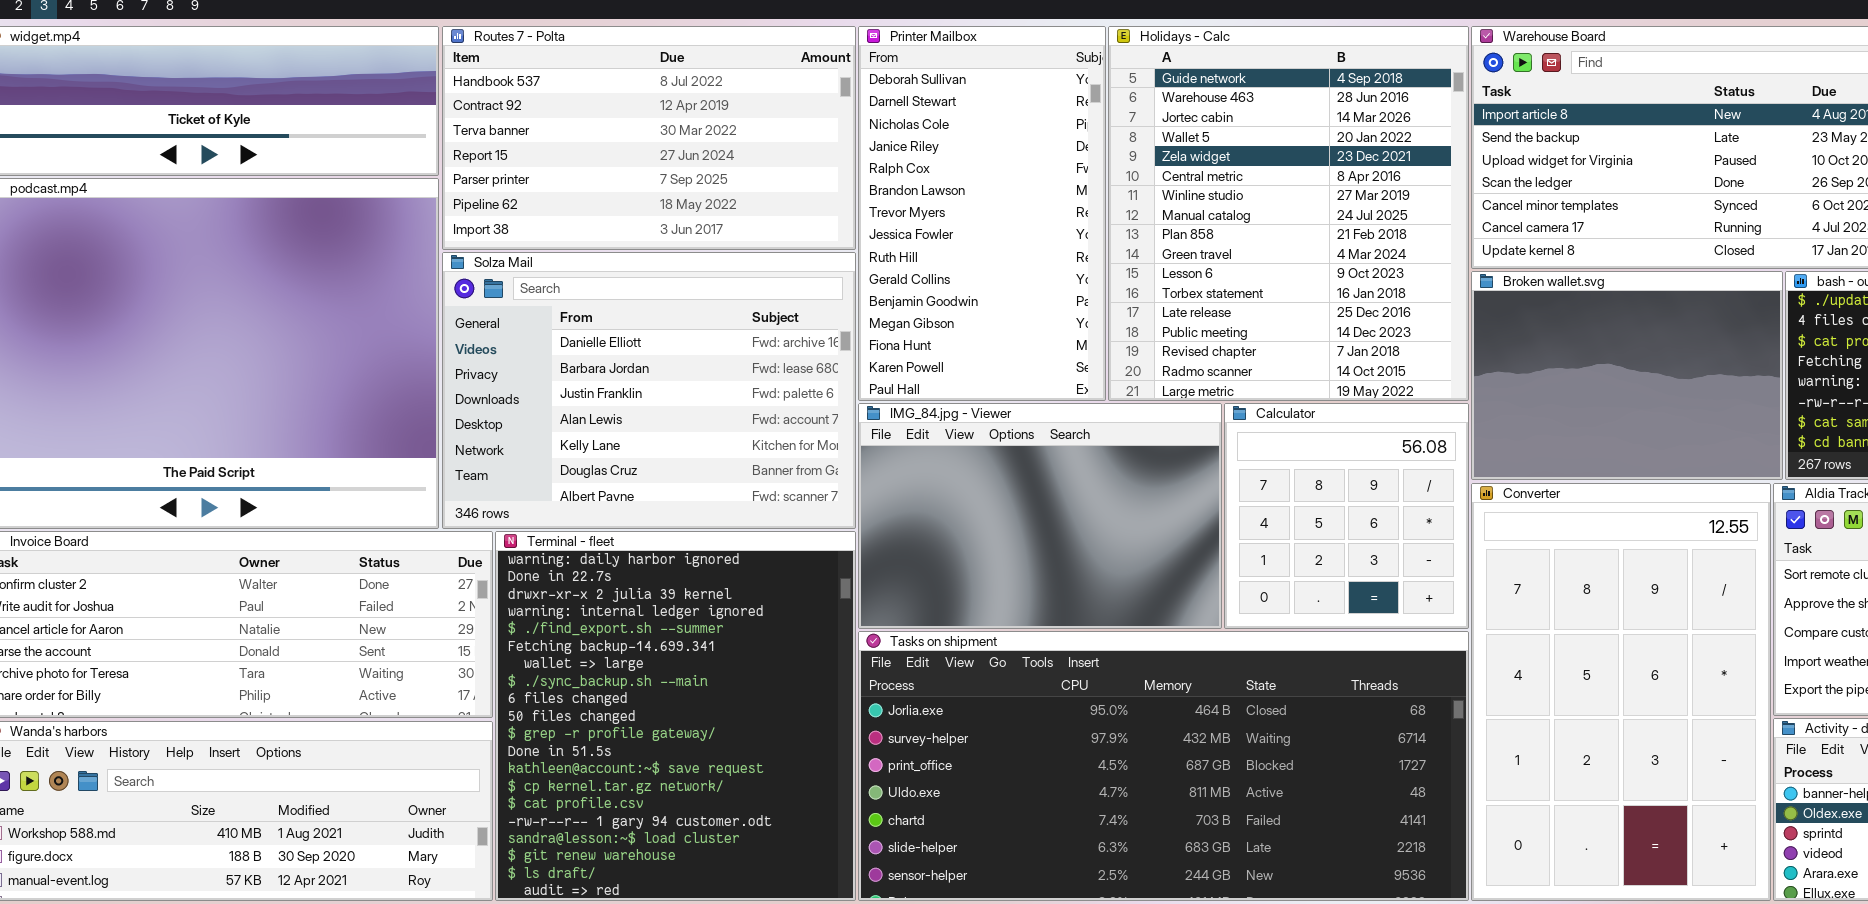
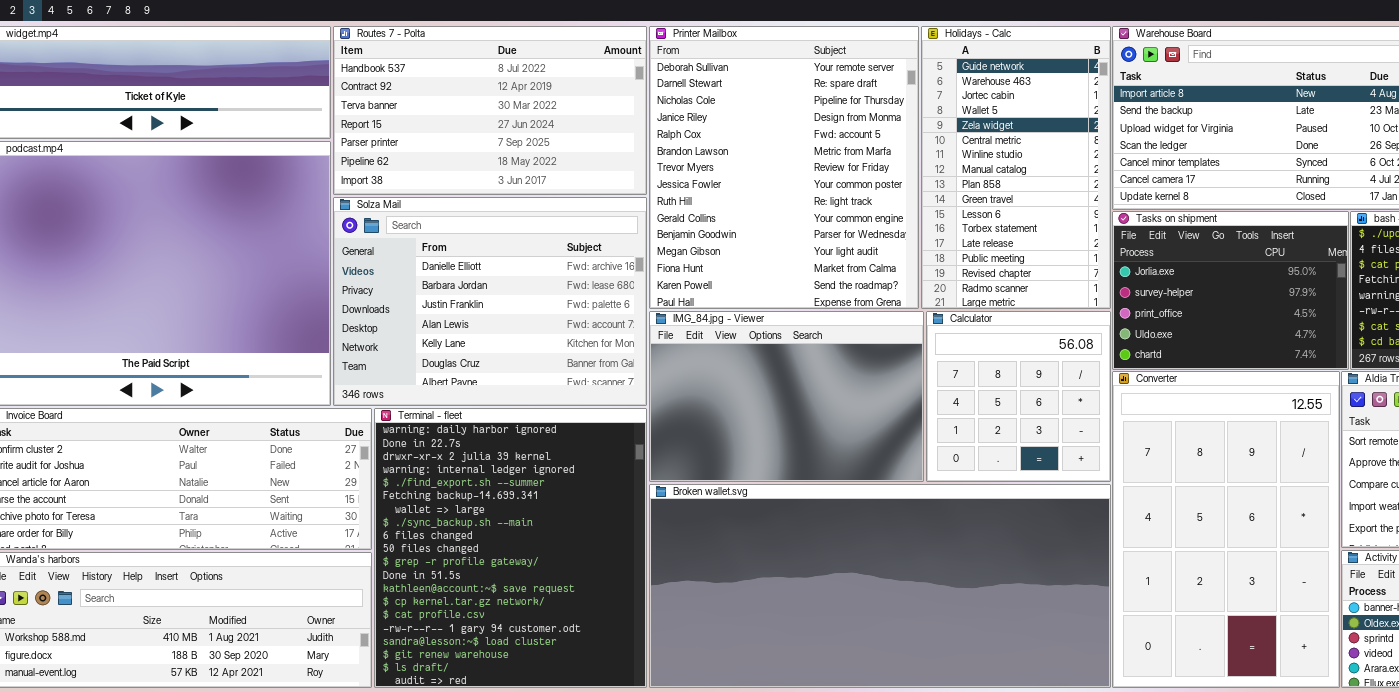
Printer Mailbox: [858,26,1106,401] -> [649,26,919,309], resized
Holidays - Calc: [1108,26,1469,401] -> [921,26,1111,309], resized
Broken wallet.svg: [1471,271,1783,480] -> [649,484,1111,688], moved, resized
Tasks on shipment: [858,631,1469,901] -> [1112,211,1349,370], moved, resized

